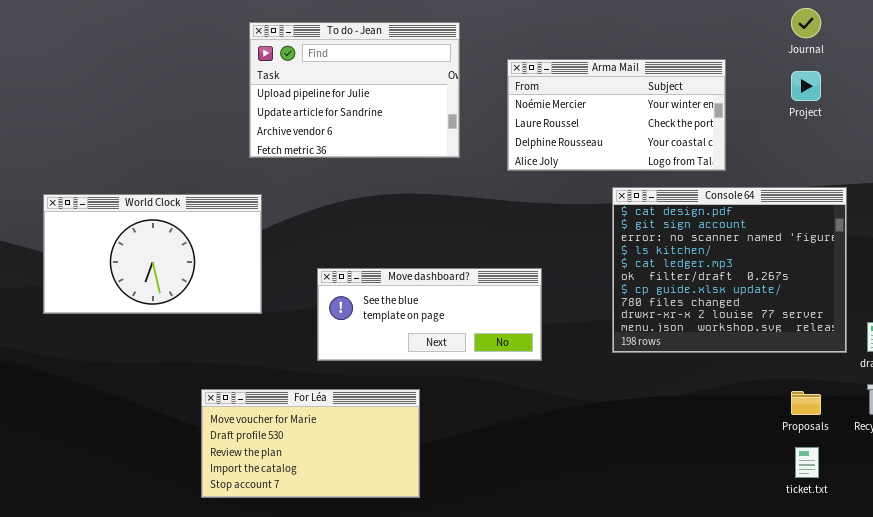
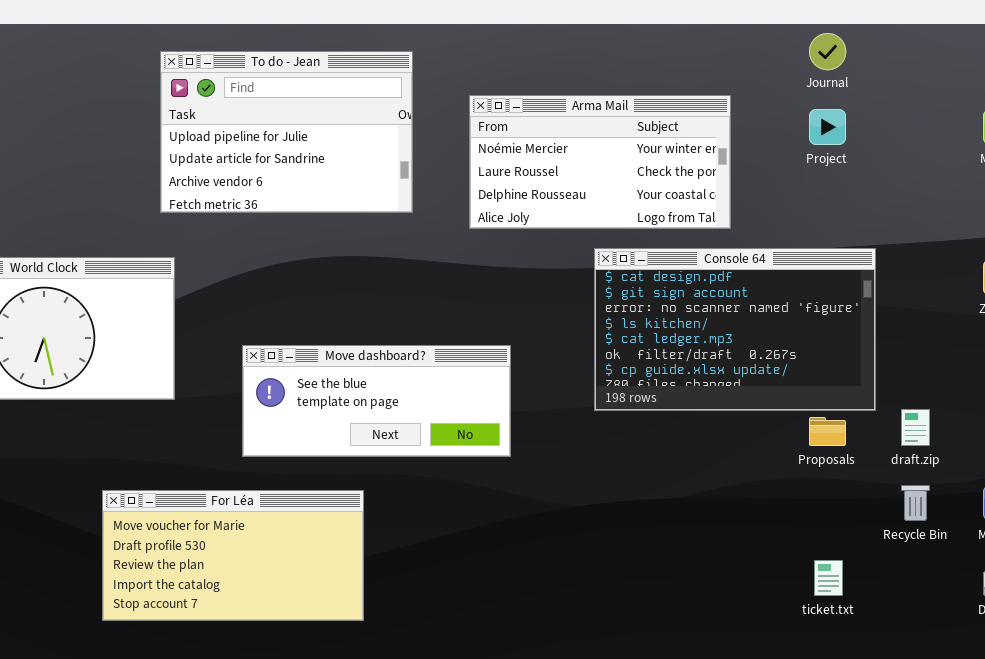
Console 64: [612,187,847,353] -> [594,248,876,411], resized
Proposals: [791,391,821,415] -> [809,417,846,446], moved

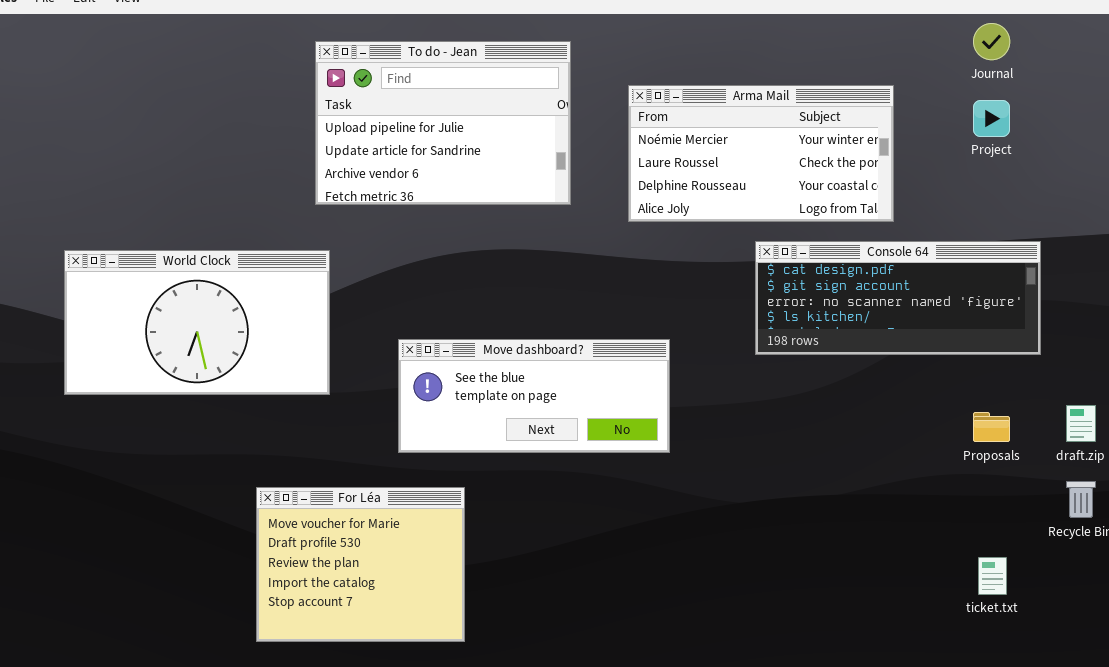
Console 64: [594,248,876,411] -> [755,241,1041,355], resized
For Léa: [102,490,364,621] -> [256,487,465,642], resized

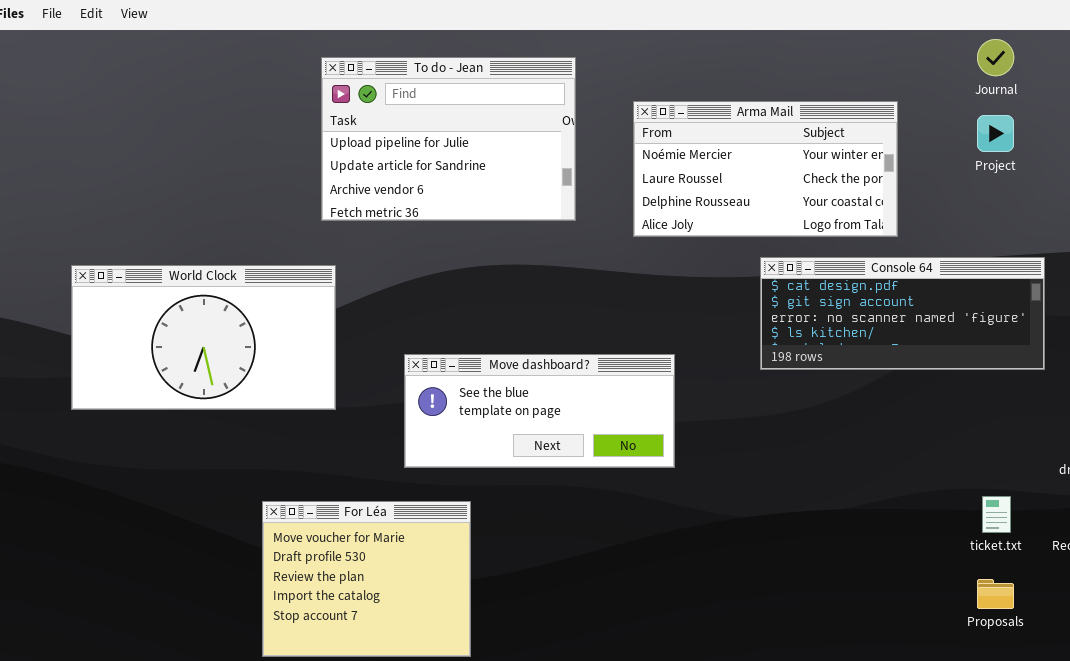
Proposals: [973,412,1010,442] -> [977,579,1014,609], moved
ticket.txt: [978,557,1007,595] -> [982,496,1011,533], moved

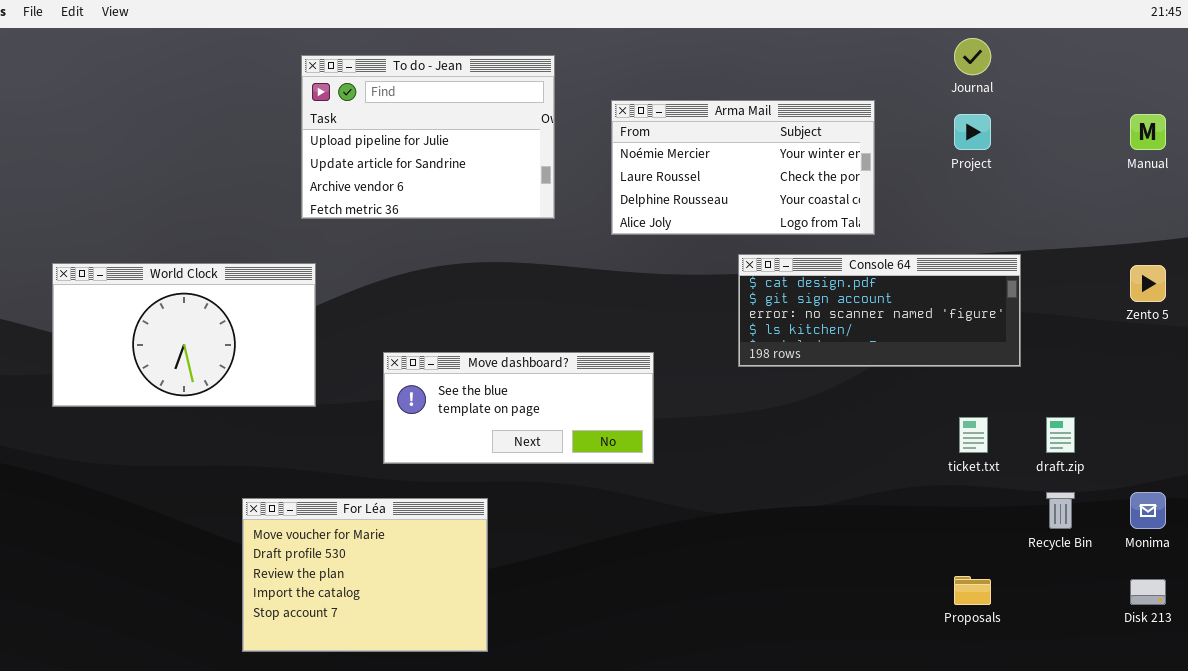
ticket.txt: [982,496,1011,533] -> [959,417,988,453], moved
For Léa: [262,501,471,657] -> [242,498,488,652], resized

